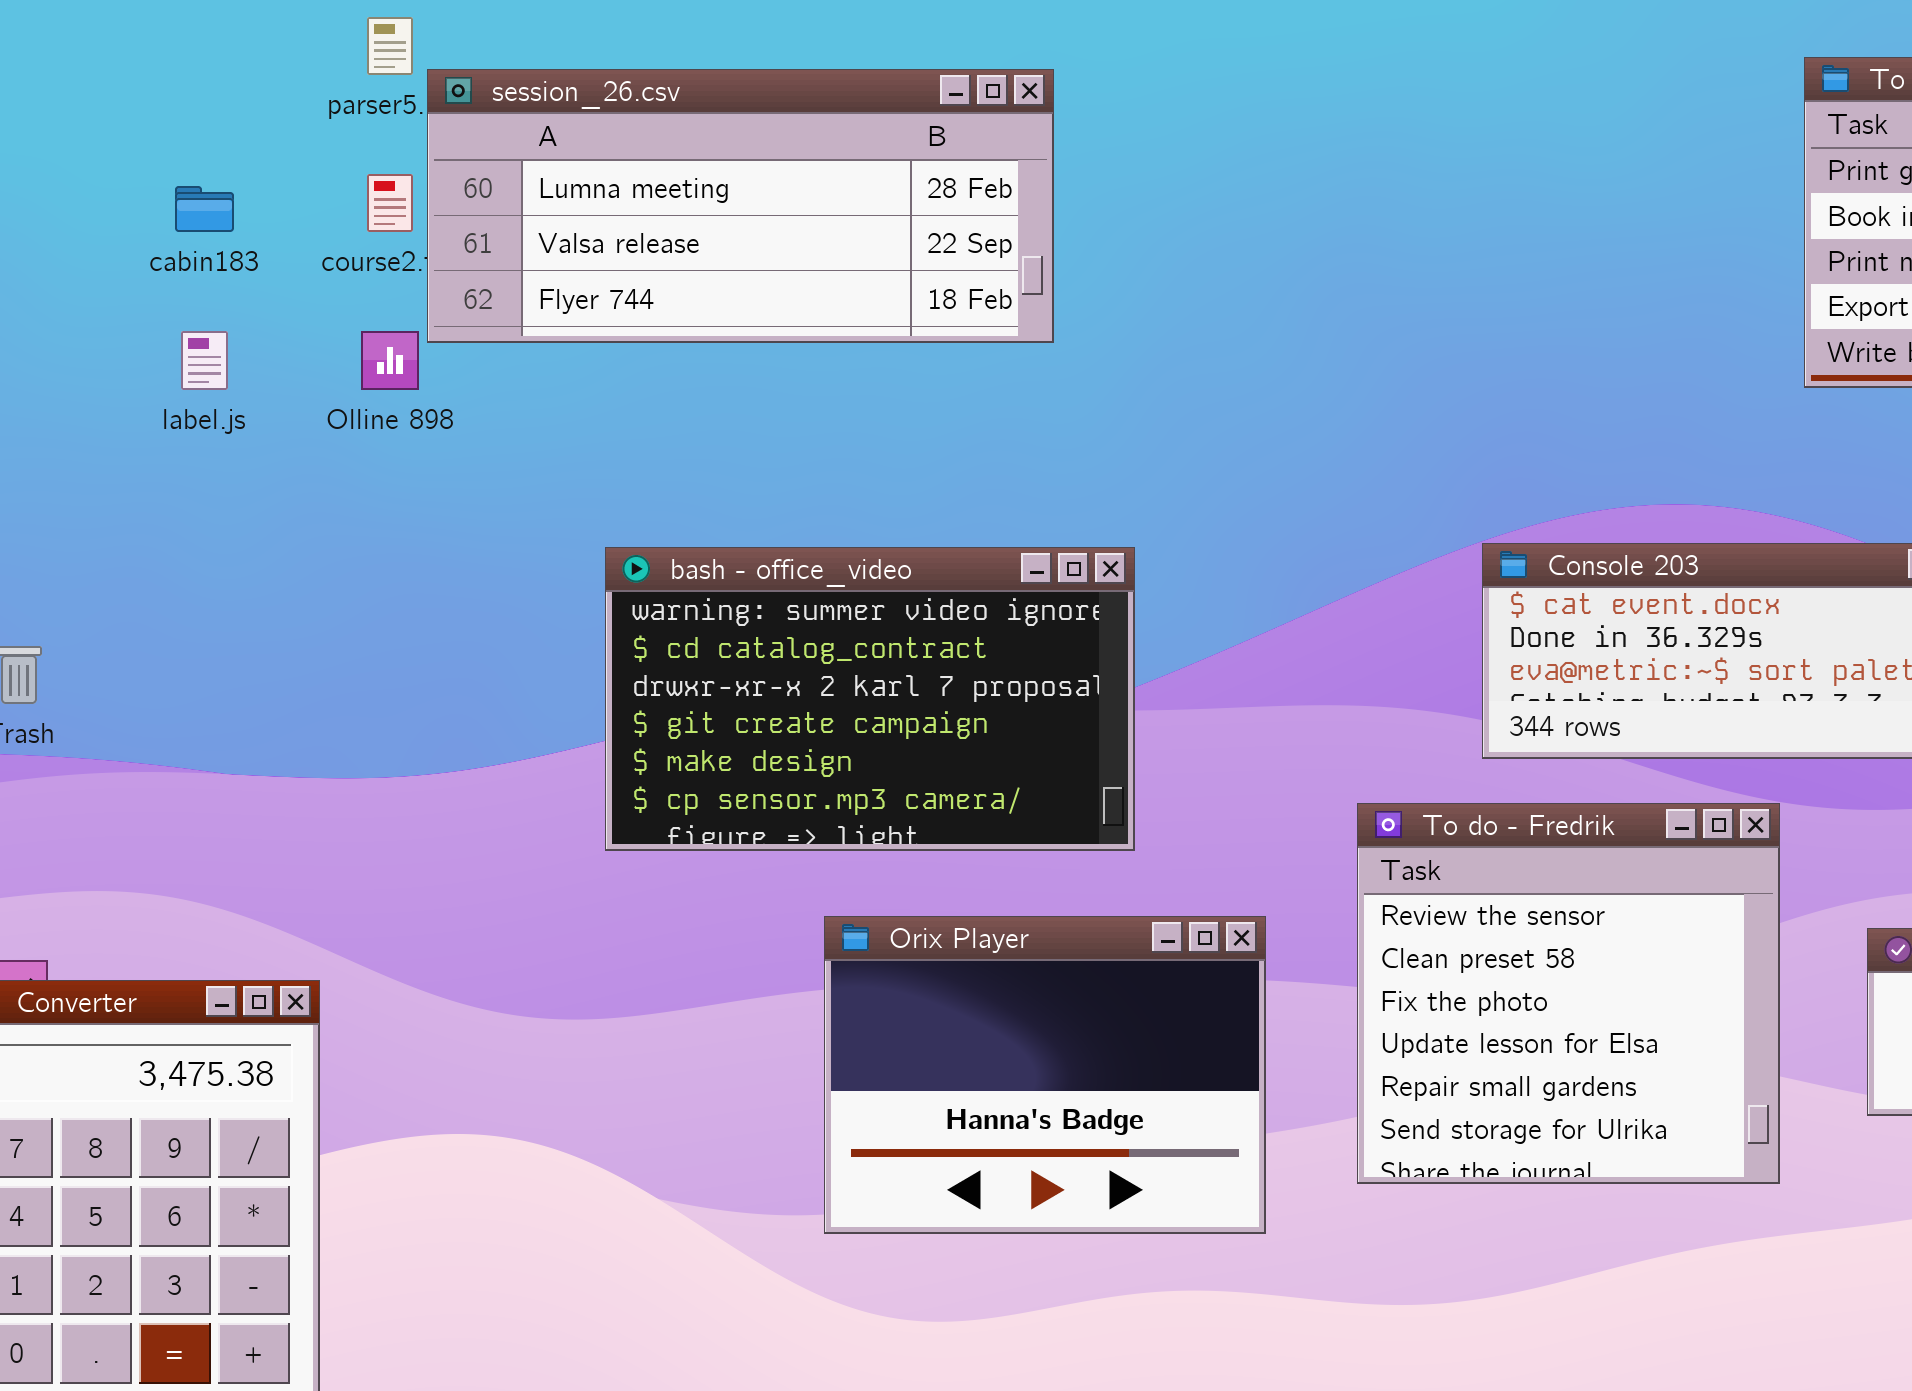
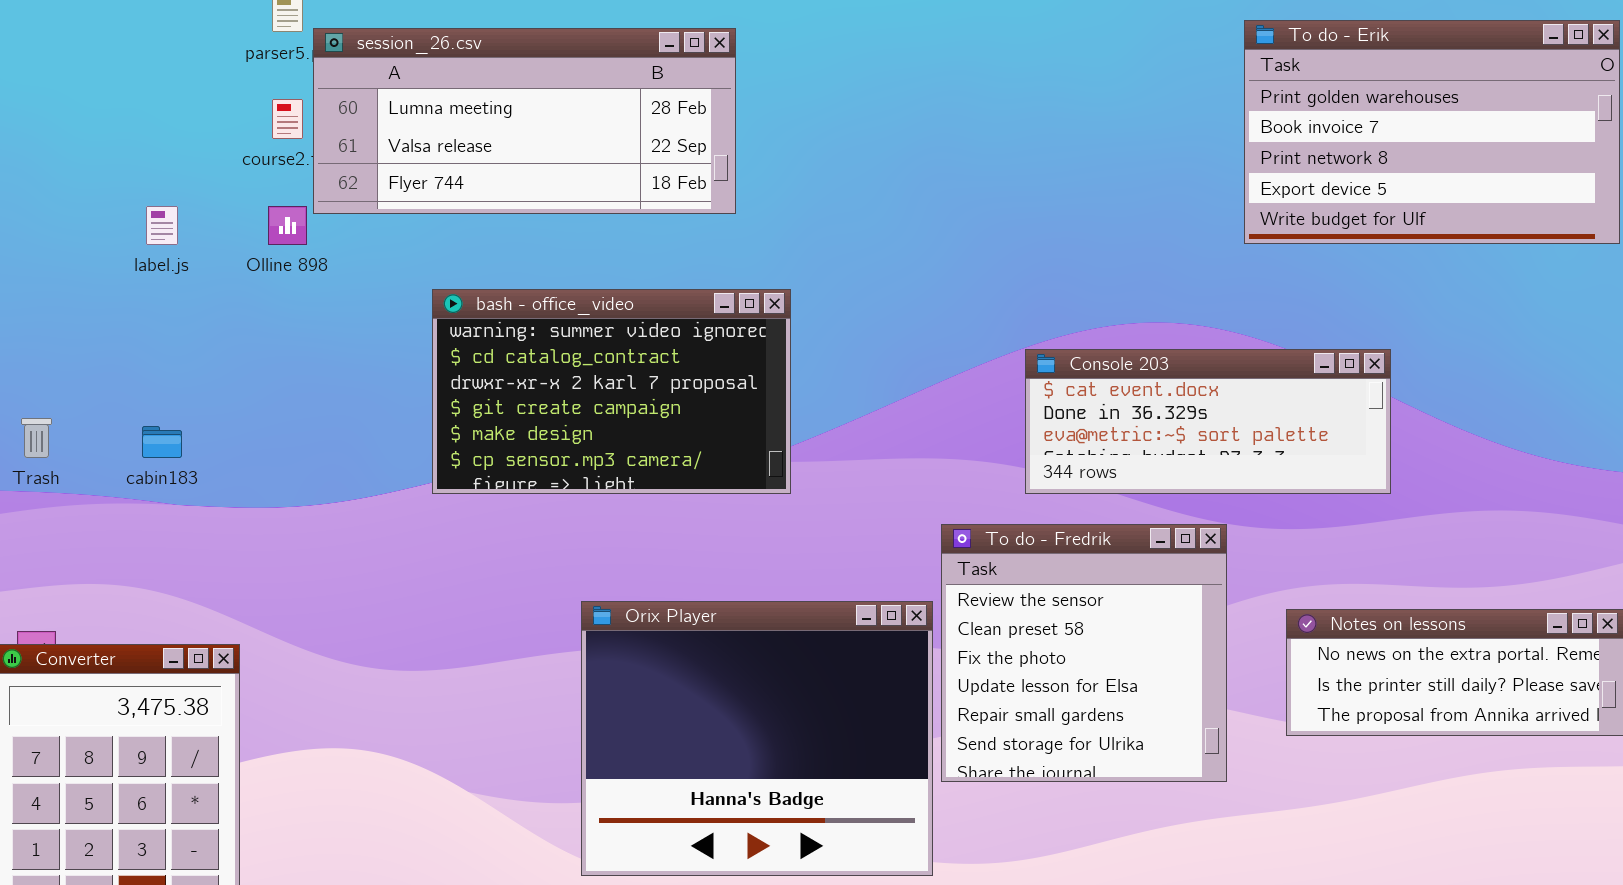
cabin183: [175,186,234,232] -> [142,426,182,458], moved
bash - office_video: [605,547,1135,851] -> [432,289,791,494], moved
Orix Player: [824,916,1266,1234] -> [581,601,933,876], resized

